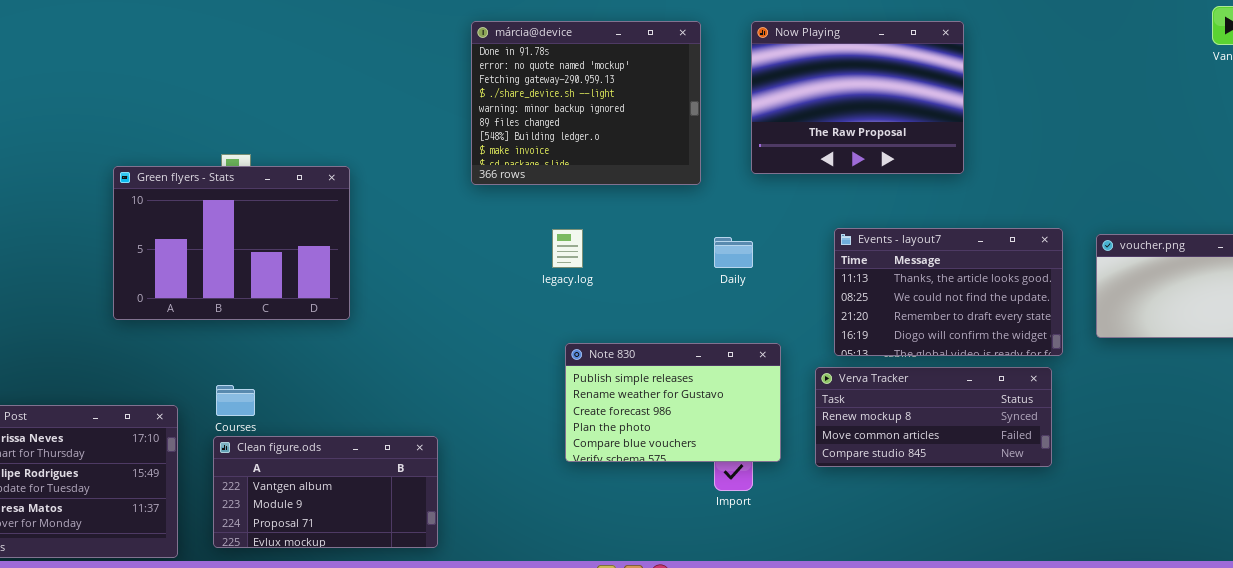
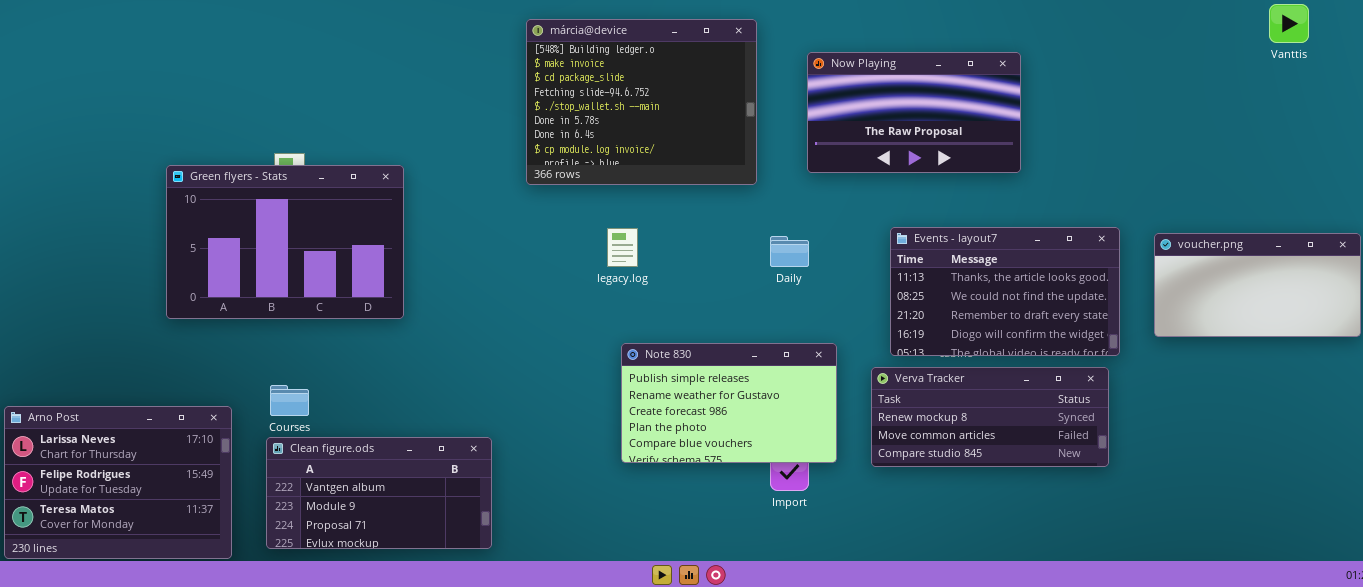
márcia@device: [471,21,701,185] -> [526,19,757,185], scrolled down 6 rows
Now Playing: [751,21,964,174] -> [807,52,1021,173], resized

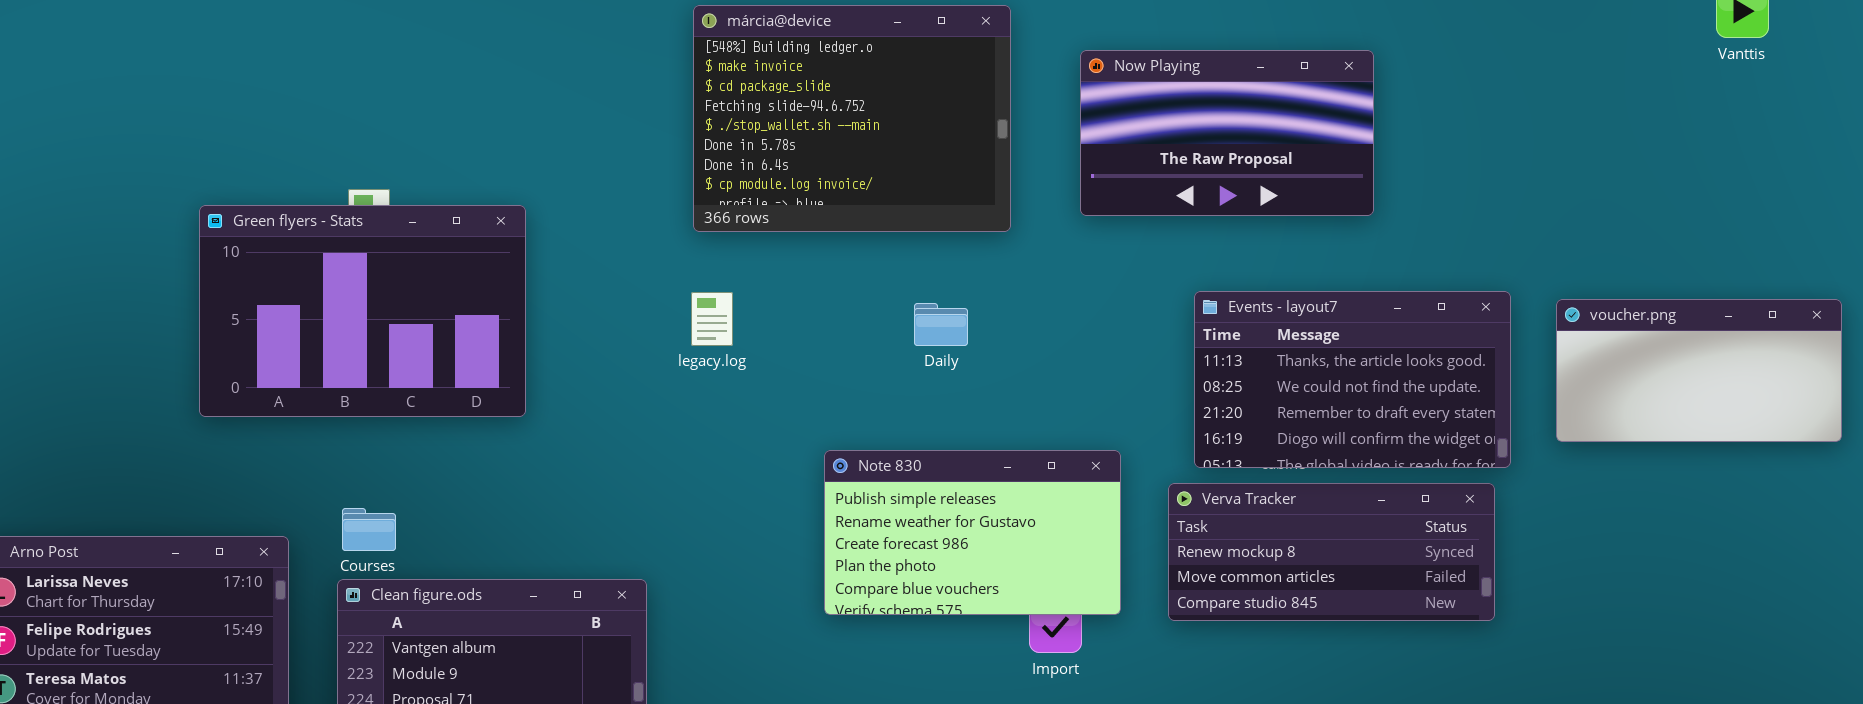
legacy.log: [607,228,638,267] -> [691,292,733,346], moved
Daily: [770,236,809,267] -> [914,303,968,346], moved

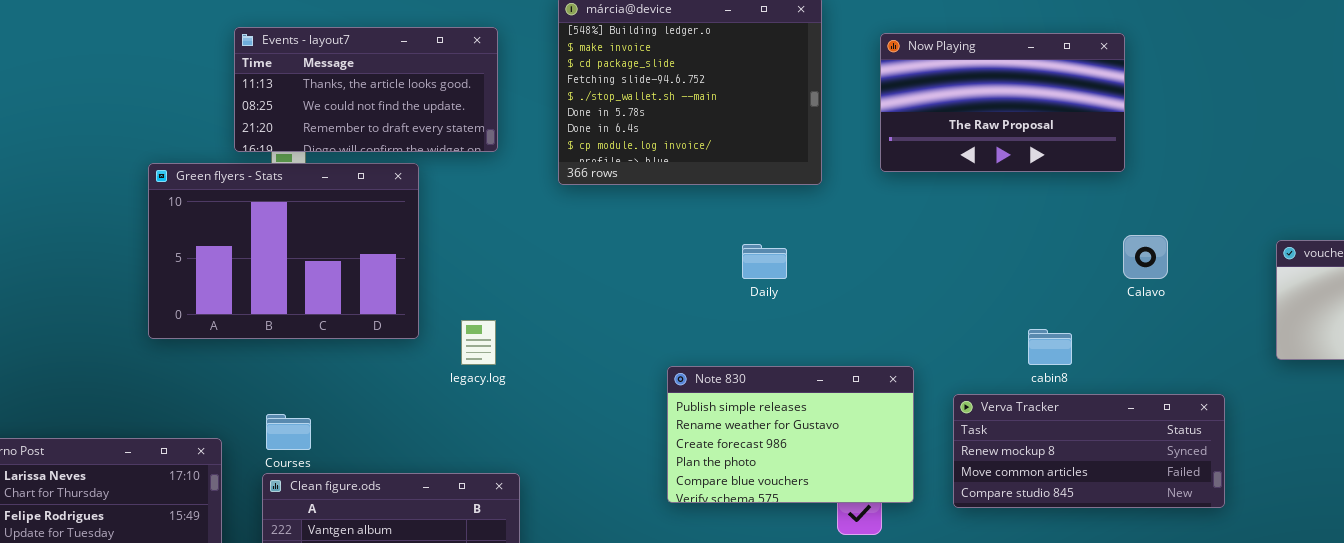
Events - layout7: [1194,291,1511,468] -> [234,27,498,152], moved, resized
legacy.log: [691,292,733,346] -> [461,320,496,365], moved

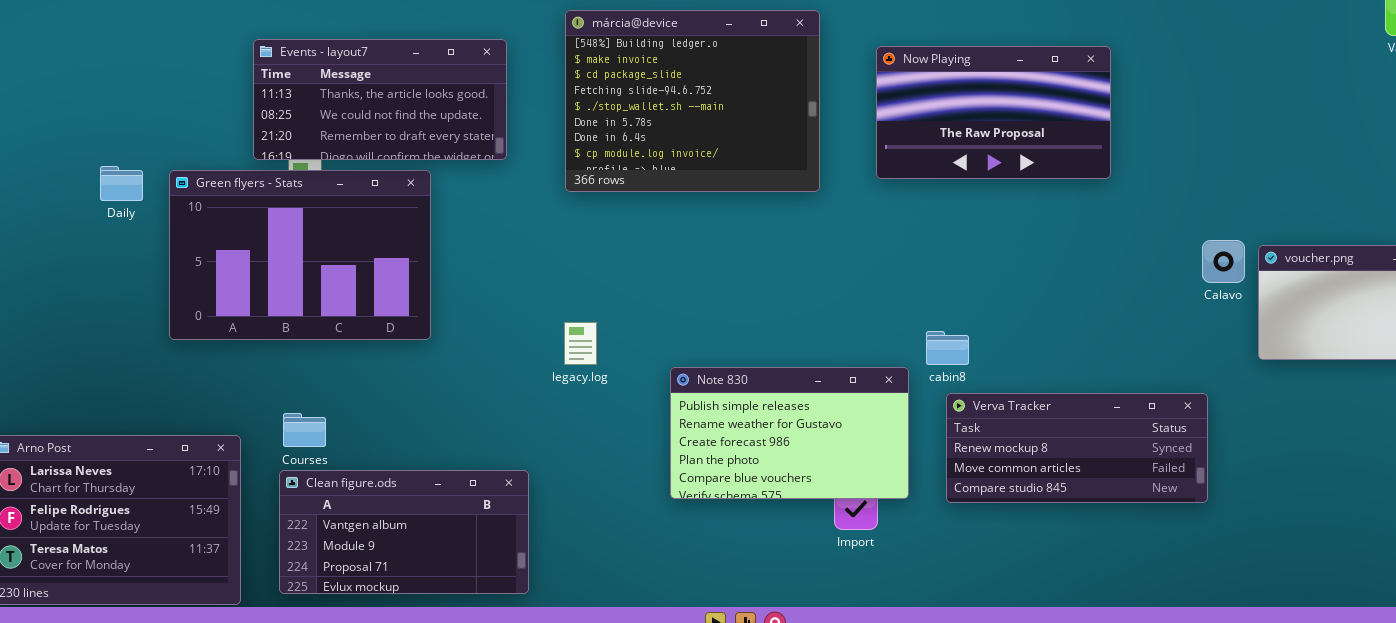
Calavo: [1123,235,1168,279] -> [1202,240,1245,283], moved
Daily: [742,244,787,279] -> [100,166,143,201], moved
legacy.log: [461,320,496,365] -> [564,322,597,365], moved
cabin8: [1028,329,1072,365] -> [926,331,969,365], moved

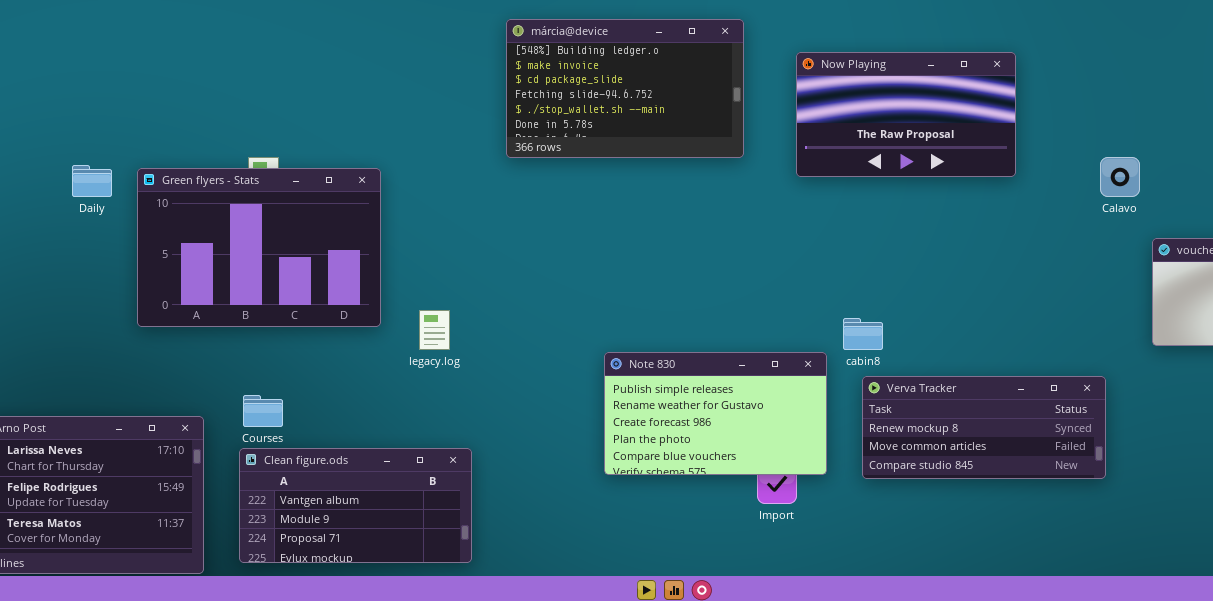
márcia@device: [565,10,820,192] -> [506,19,744,158], resized
Events - layout7: [253,39,507,160] -> none, closed
Calavo: [1202,240,1245,283] -> [1100,157,1140,197], moved
legacy.log: [564,322,597,365] -> [419,310,450,350], moved

